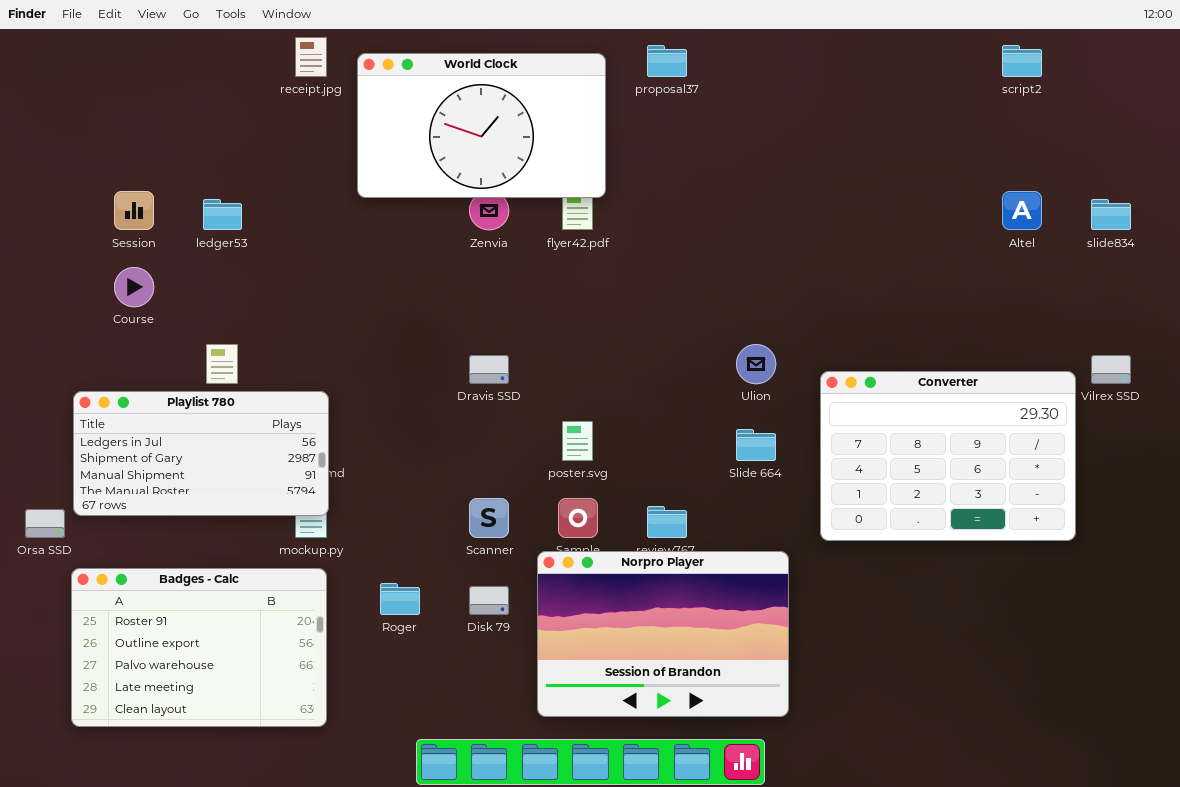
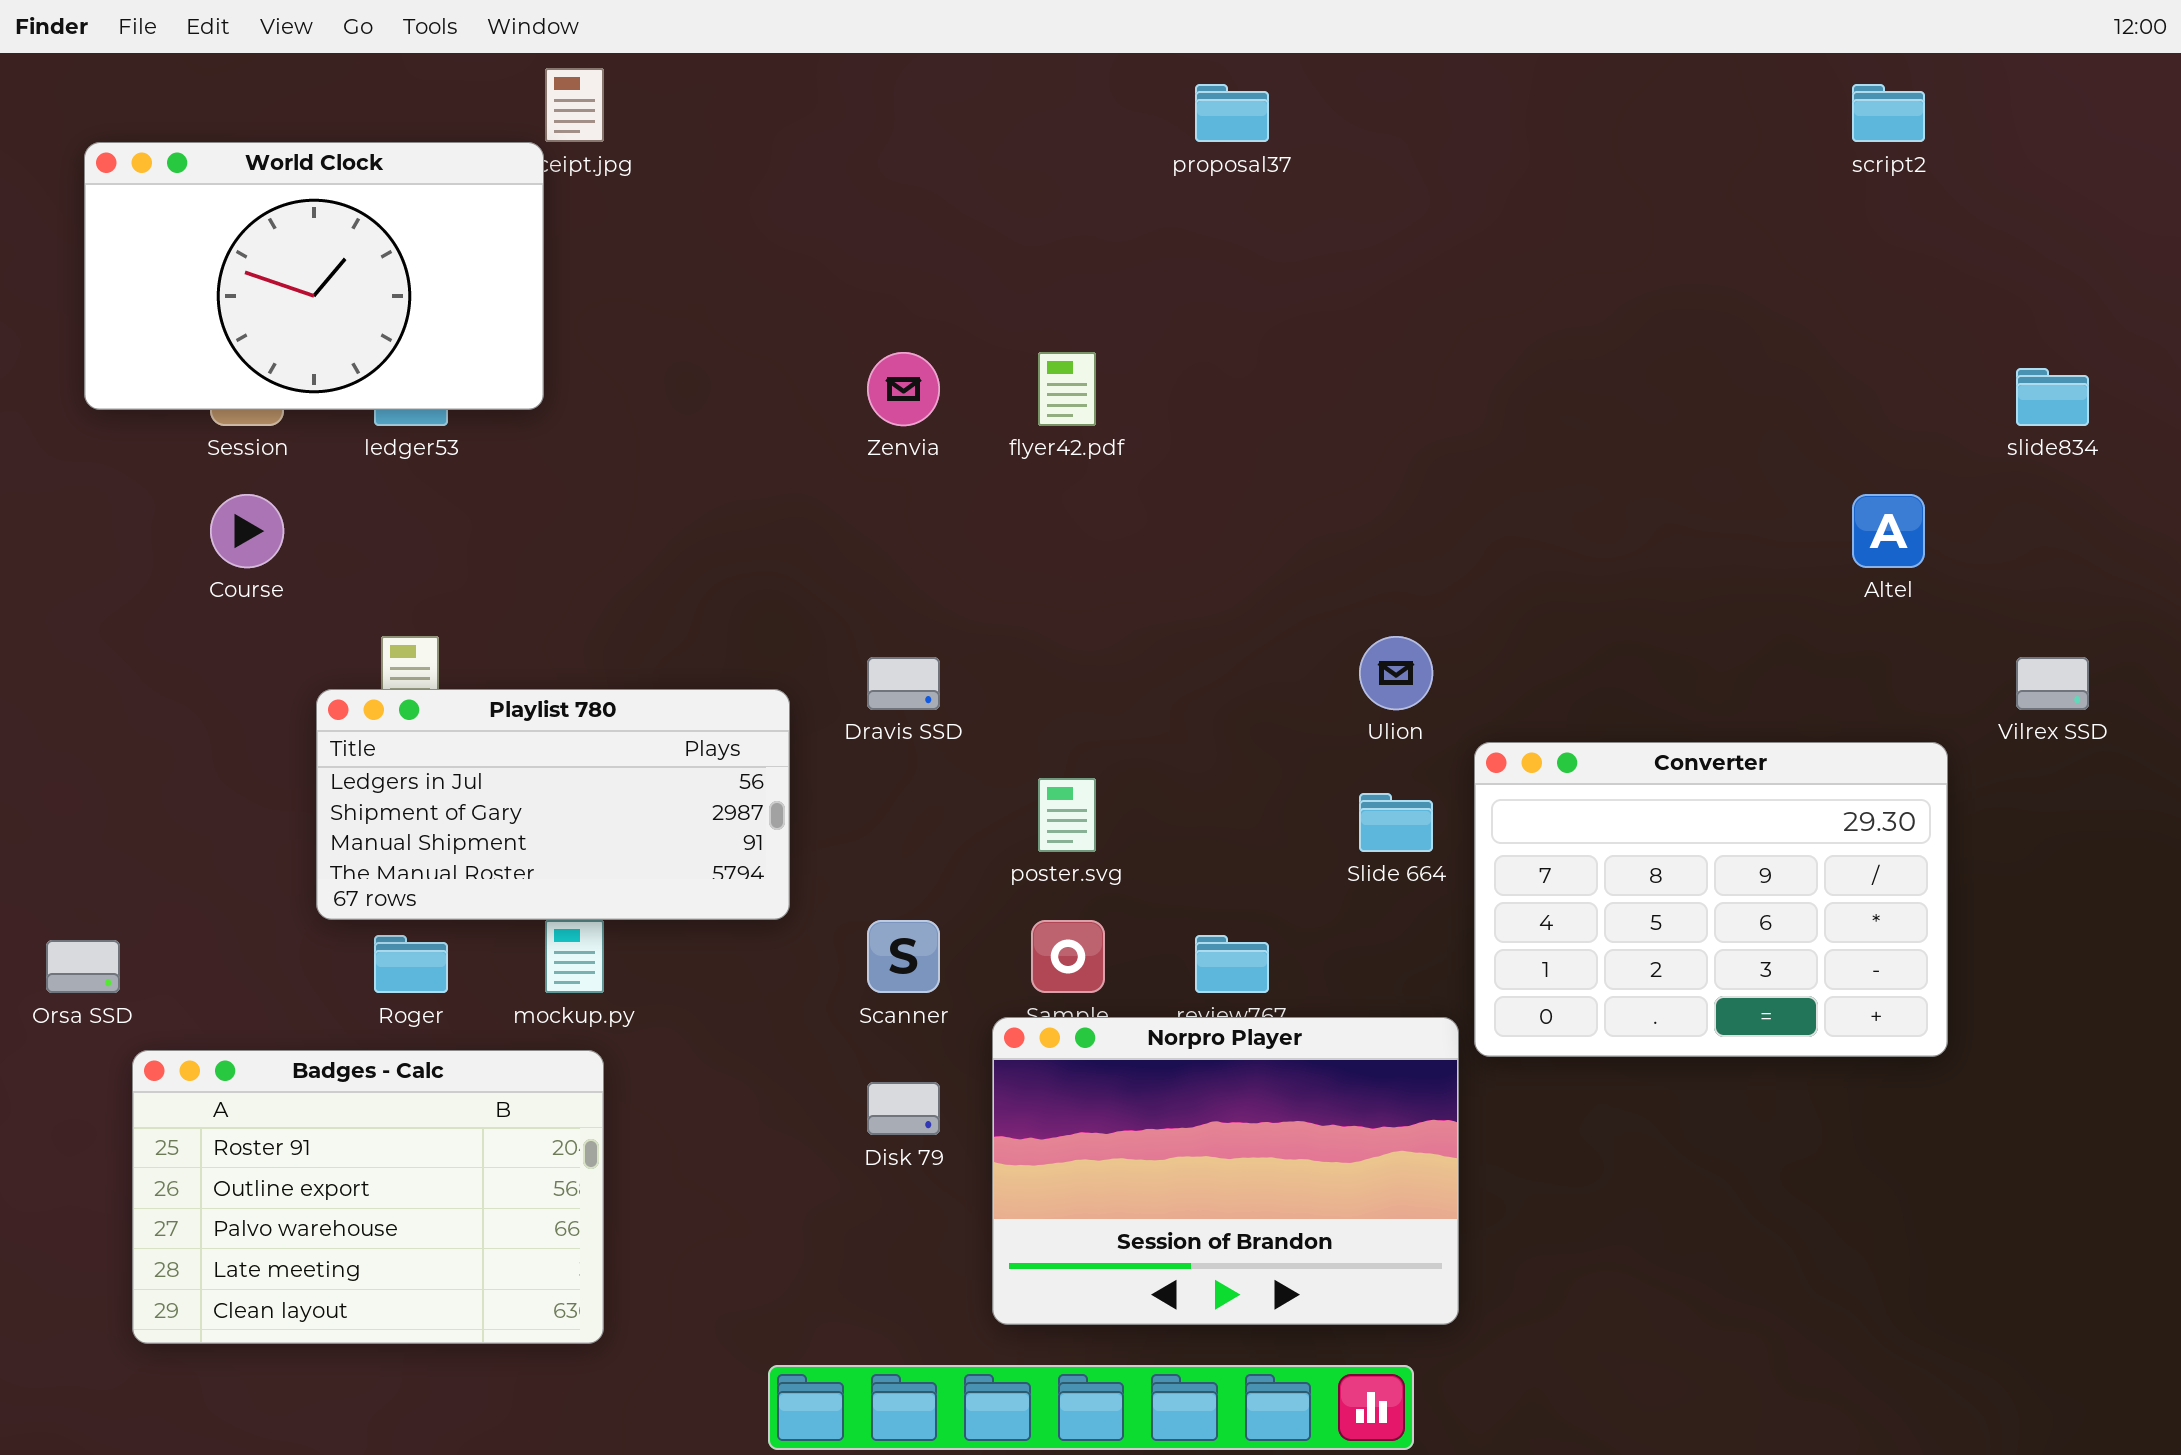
World Clock: [357,53,606,198] -> [84,142,544,410], moved
Altel: [1002,191,1042,230] -> [1852,494,1925,568], moved
Converter: [820,371,1076,541] -> [1474,742,1948,1057], moved
Playlist 780: [73,391,329,516] -> [316,689,790,920], moved
Roger: [380,583,420,615] -> [374,935,448,993], moved

